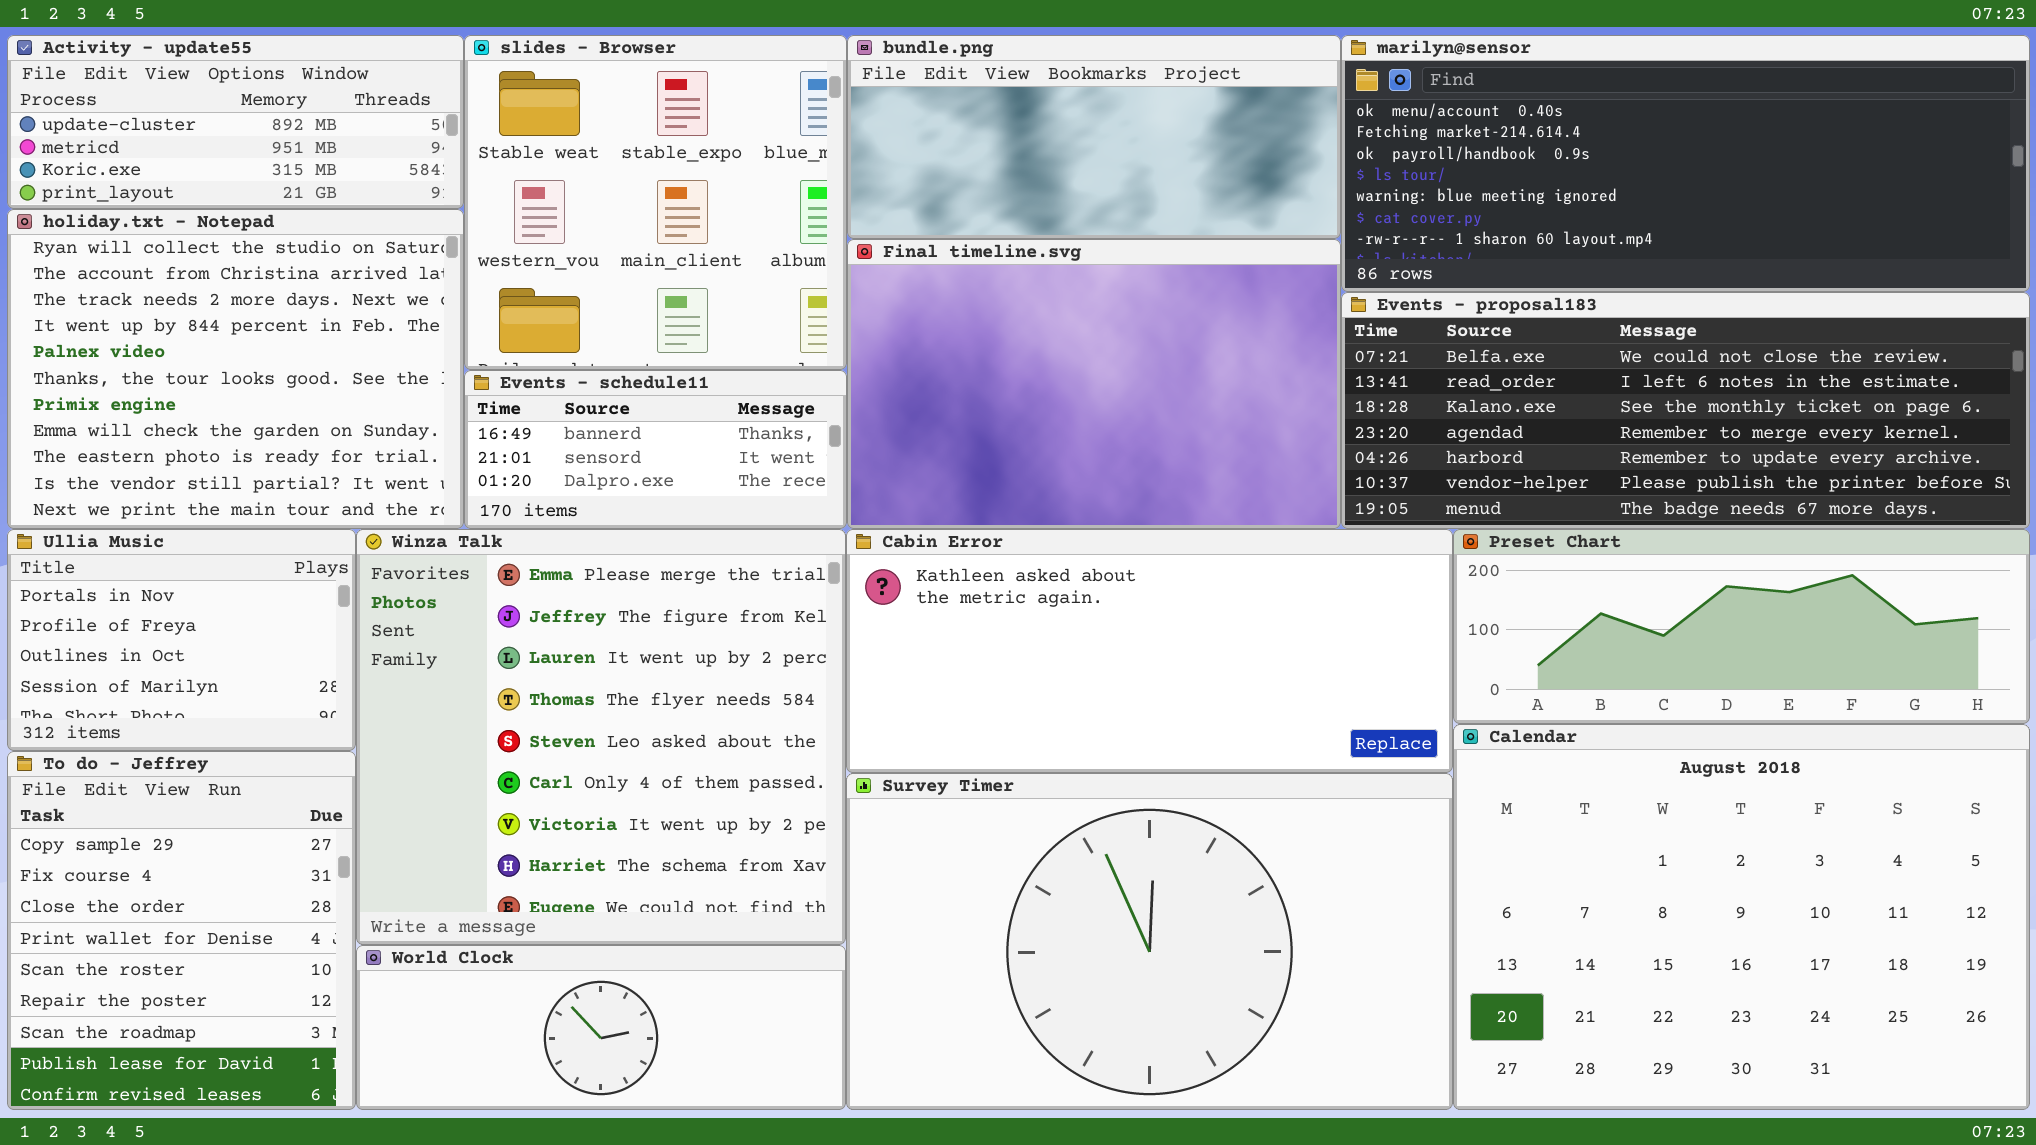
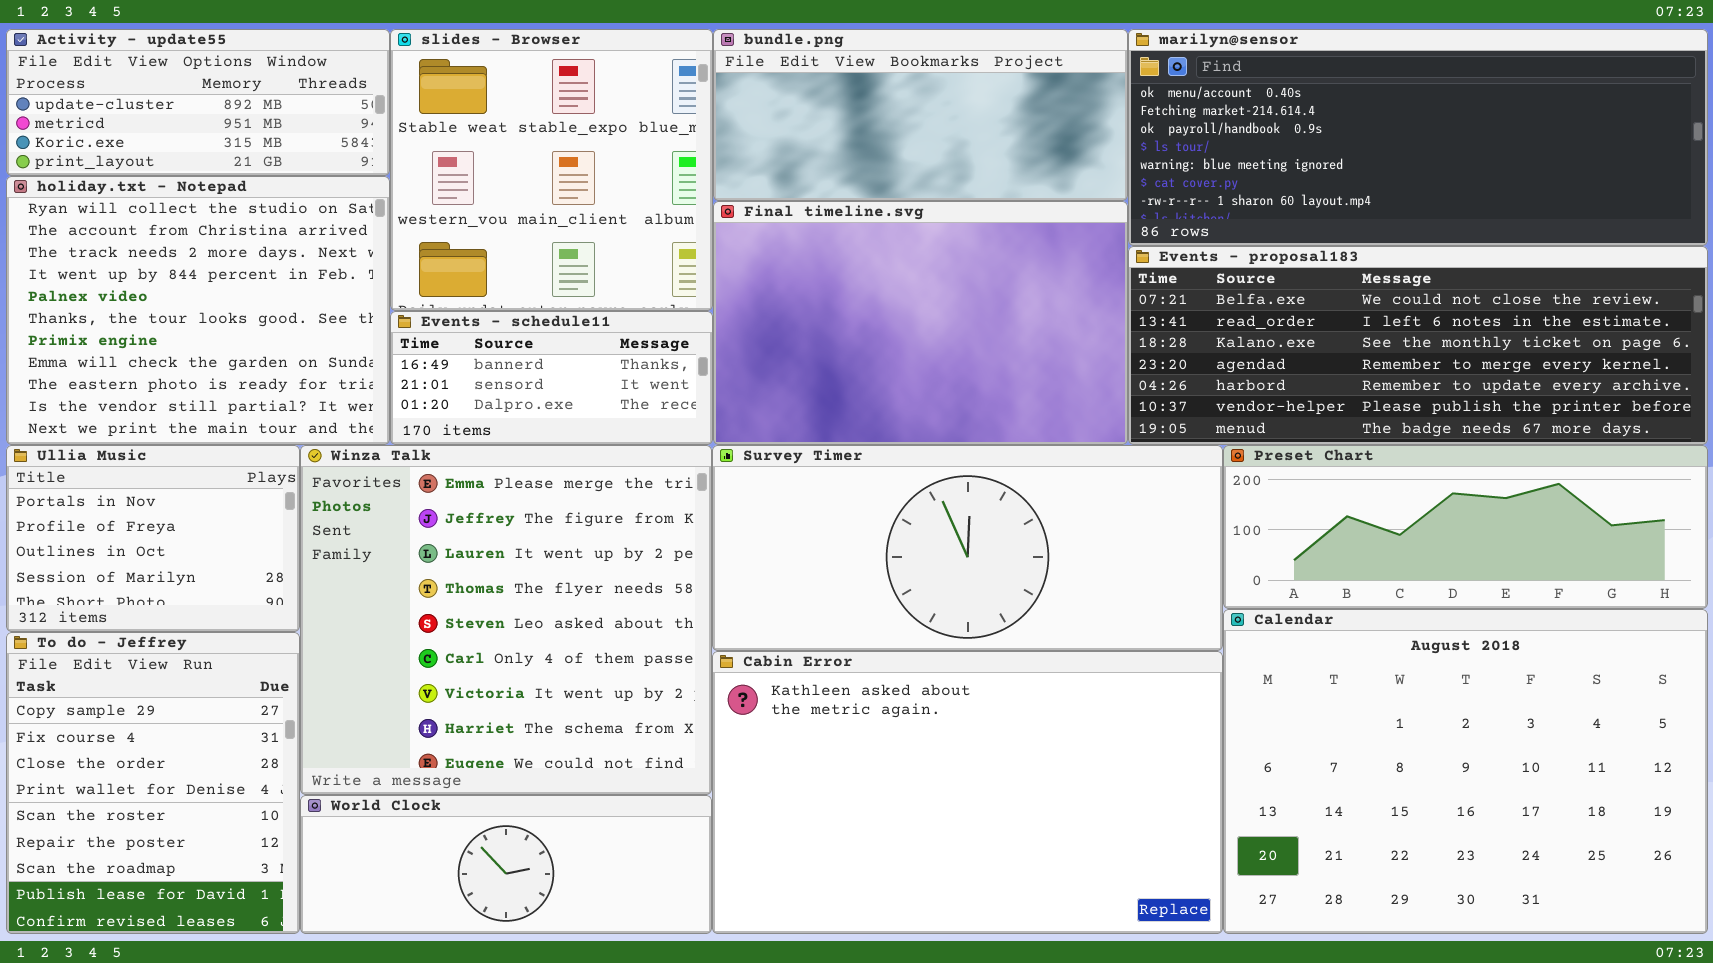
Cabin Error: [846,529,1453,773] -> [712,651,1223,934], moved, resized
Survey Timer: [846,773,1453,1110] -> [712,445,1223,651], moved, resized

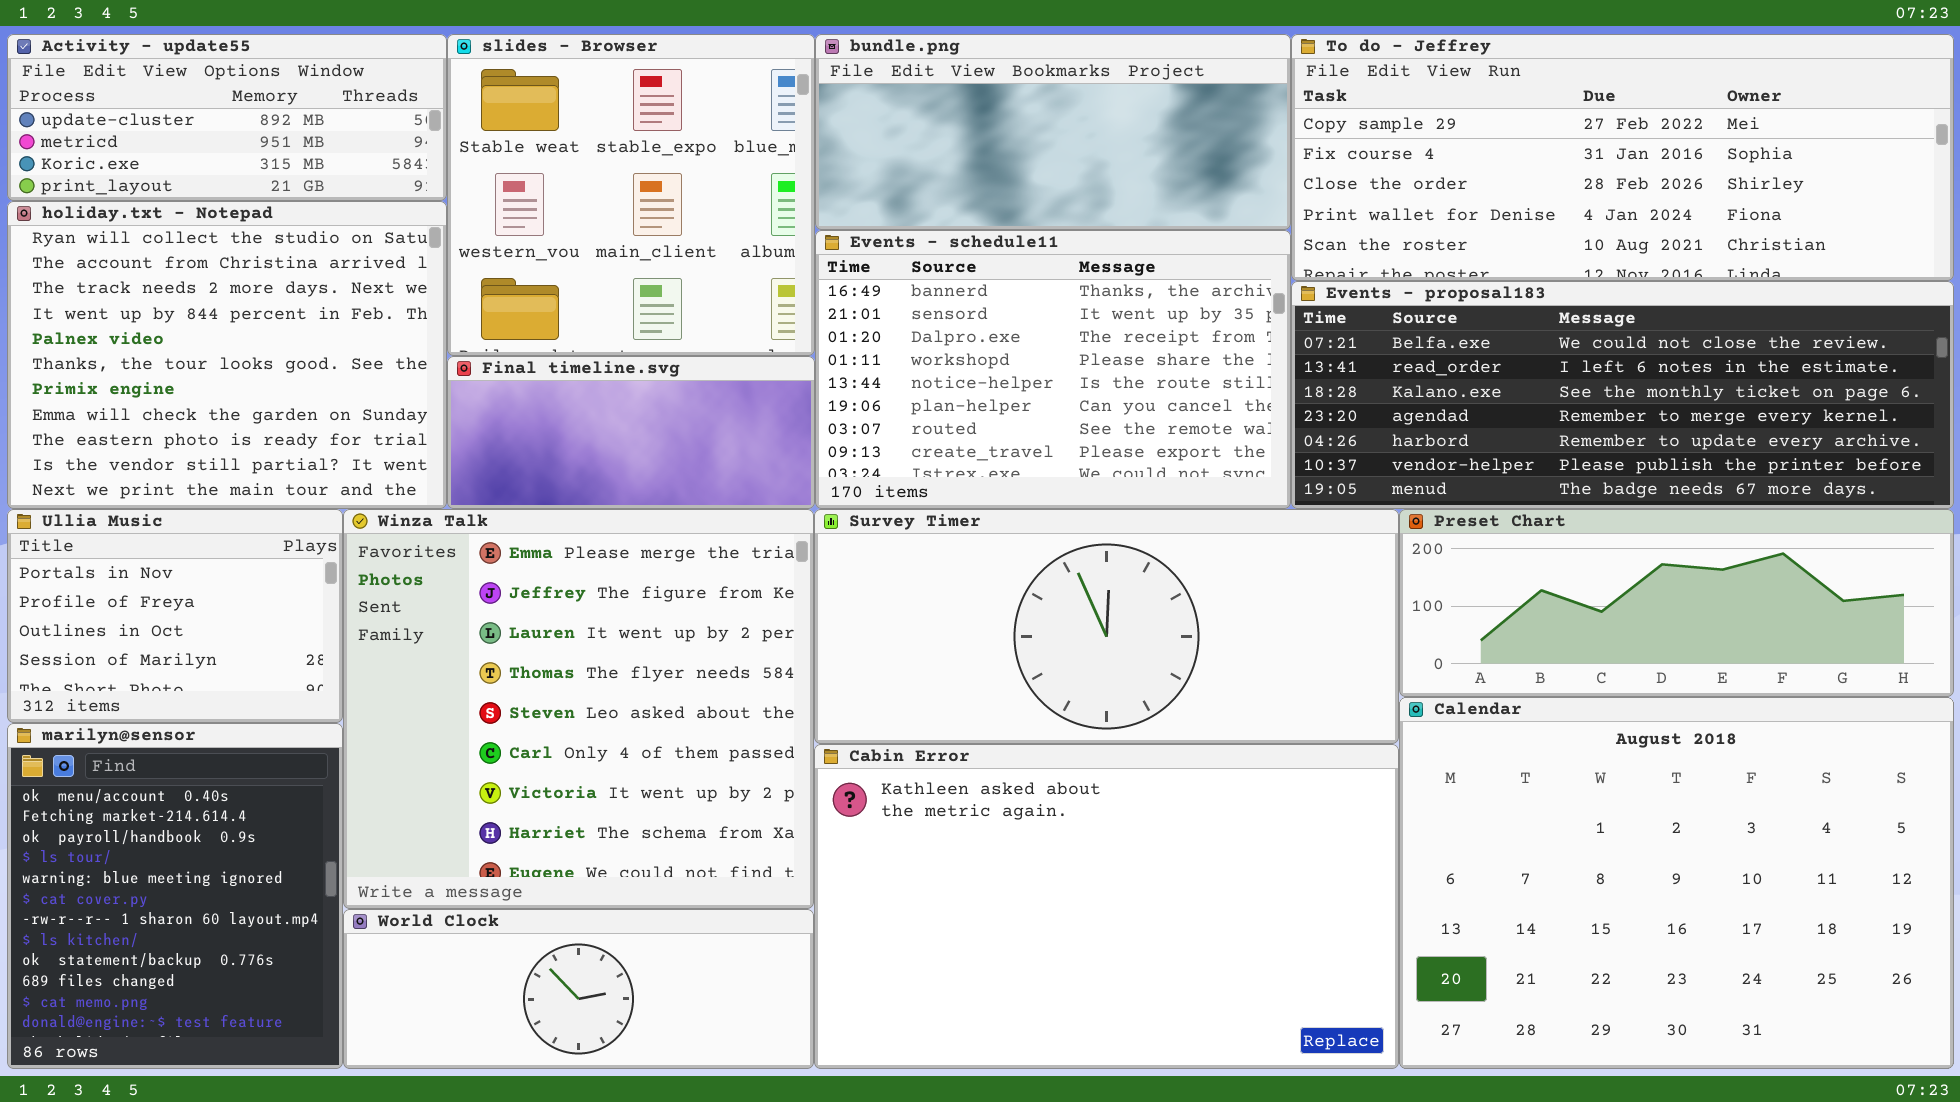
marilyn@sensor: [1128,29,1708,246] -> [7,723,343,1069], moved, resized
Final timeline.svg: [713,201,1128,445] -> [447,356,815,509], moved, resized
Events - schedule11: [390,311,713,445] -> [815,230,1291,509], moved, resized
To do - Jeffrey: [6,632,300,934] -> [1291,34,1954,281], moved, resized

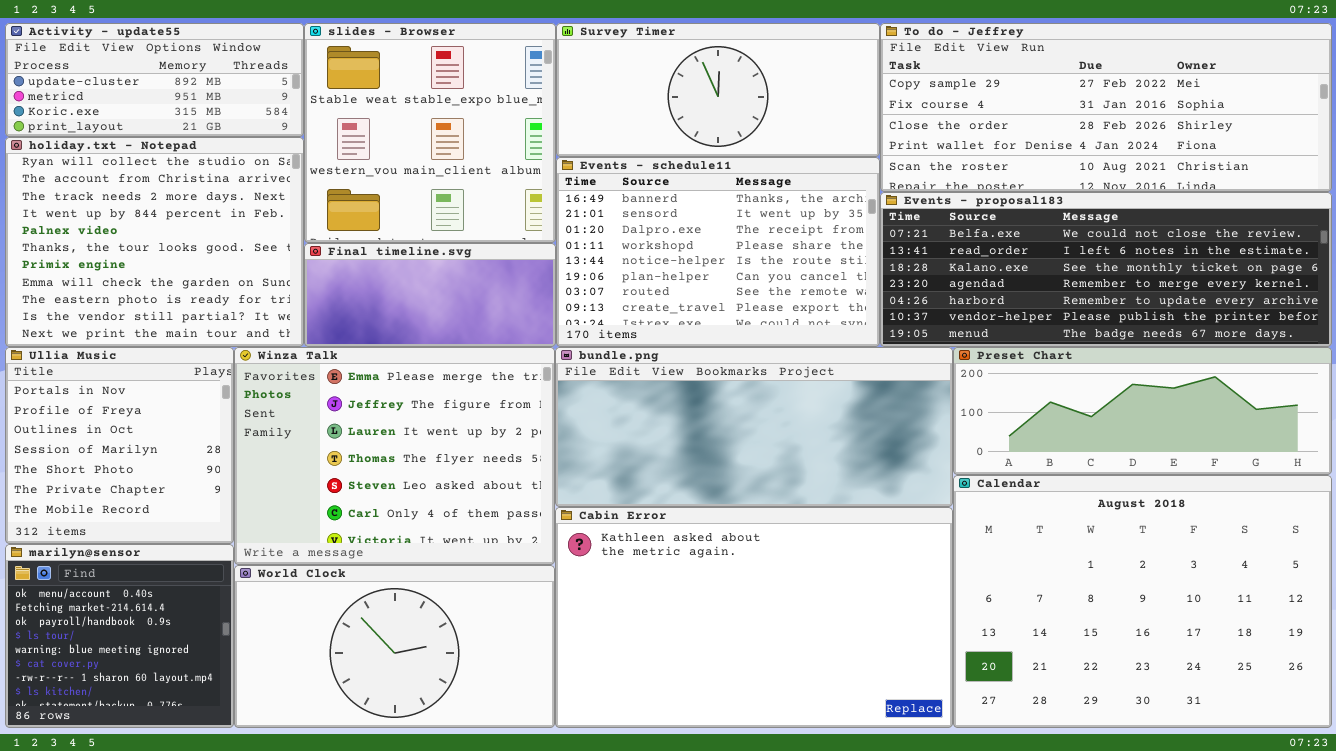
bundle.png: [815,34,1291,230] -> [555,347,953,507], moved, resized
Ullia Music: [7,509,343,723] -> [5,347,234,544], resized
Winza Talk: [343,509,814,909] -> [234,347,555,565], resized
Survey Timer: [814,509,1399,744] -> [556,23,880,157], moved, resized
marilyn@sensor: [7,723,343,1069] -> [5,544,234,728], resized
World Clock: [343,909,814,1069] -> [234,565,555,728], resized

